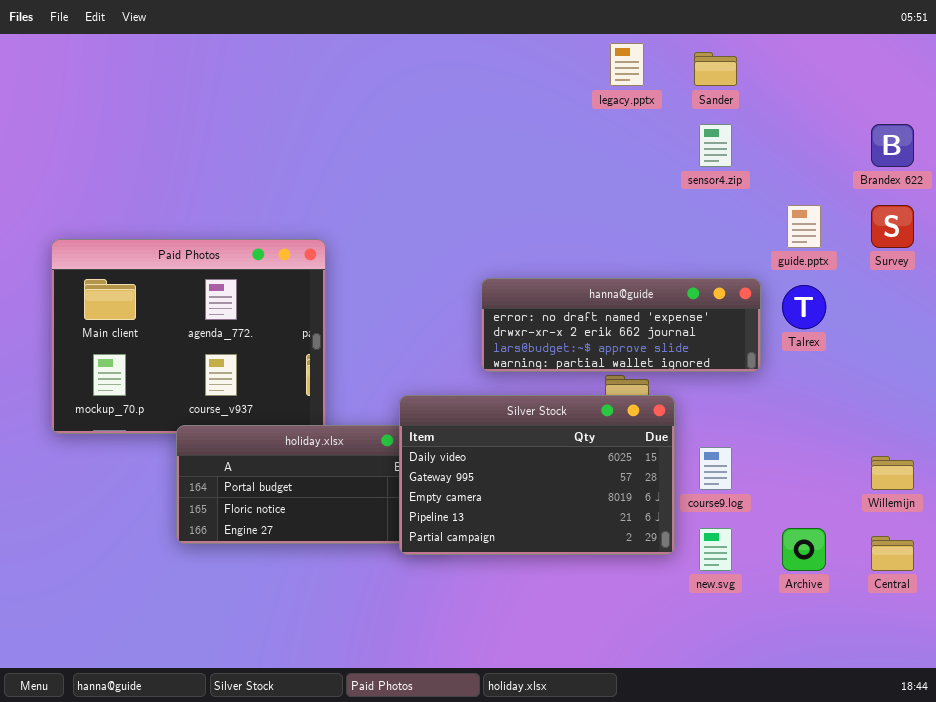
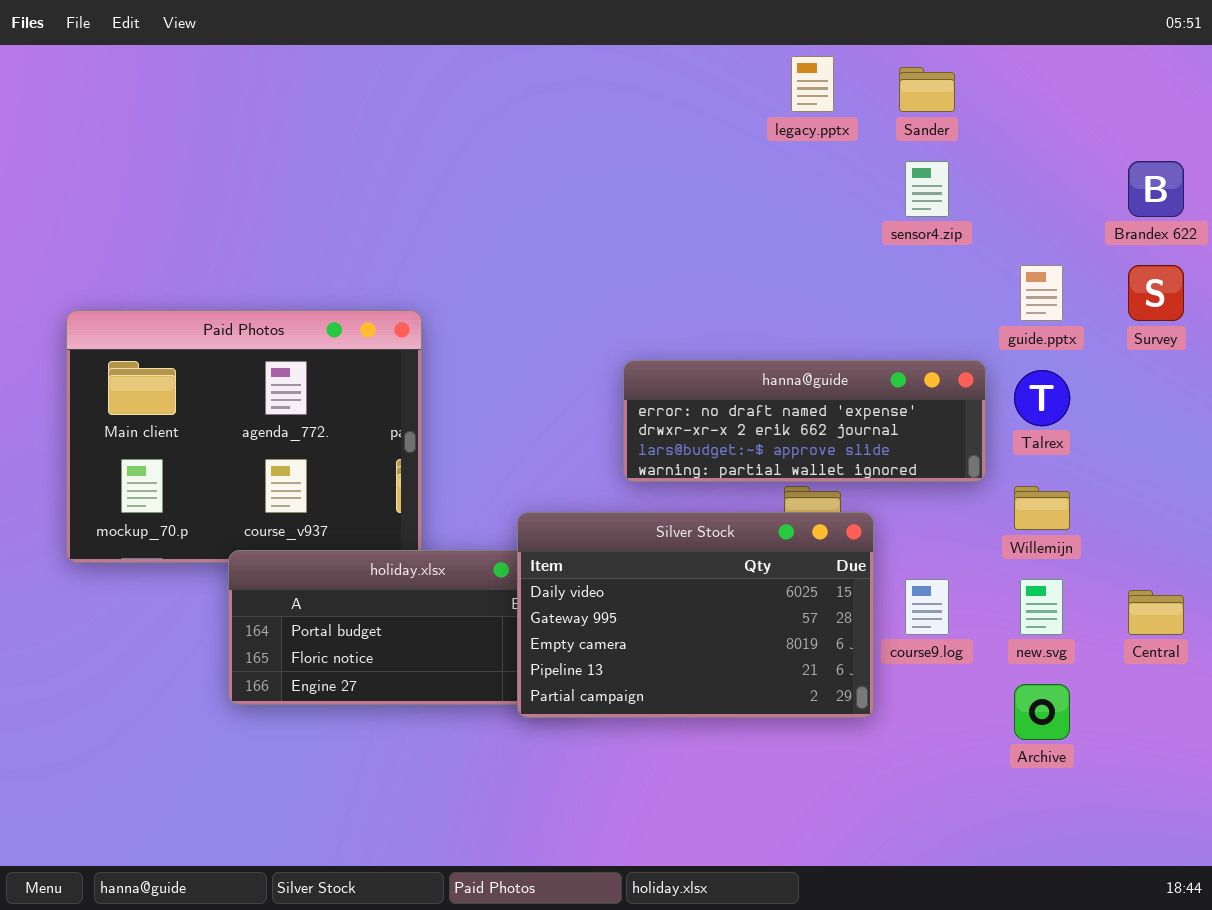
Willemijn: [871,456,914,490] -> [1014,486,1070,530], moved
new.svg: [699,528,732,571] -> [1020,579,1063,635], moved
Central: [871,536,914,571] -> [1128,590,1184,635], moved

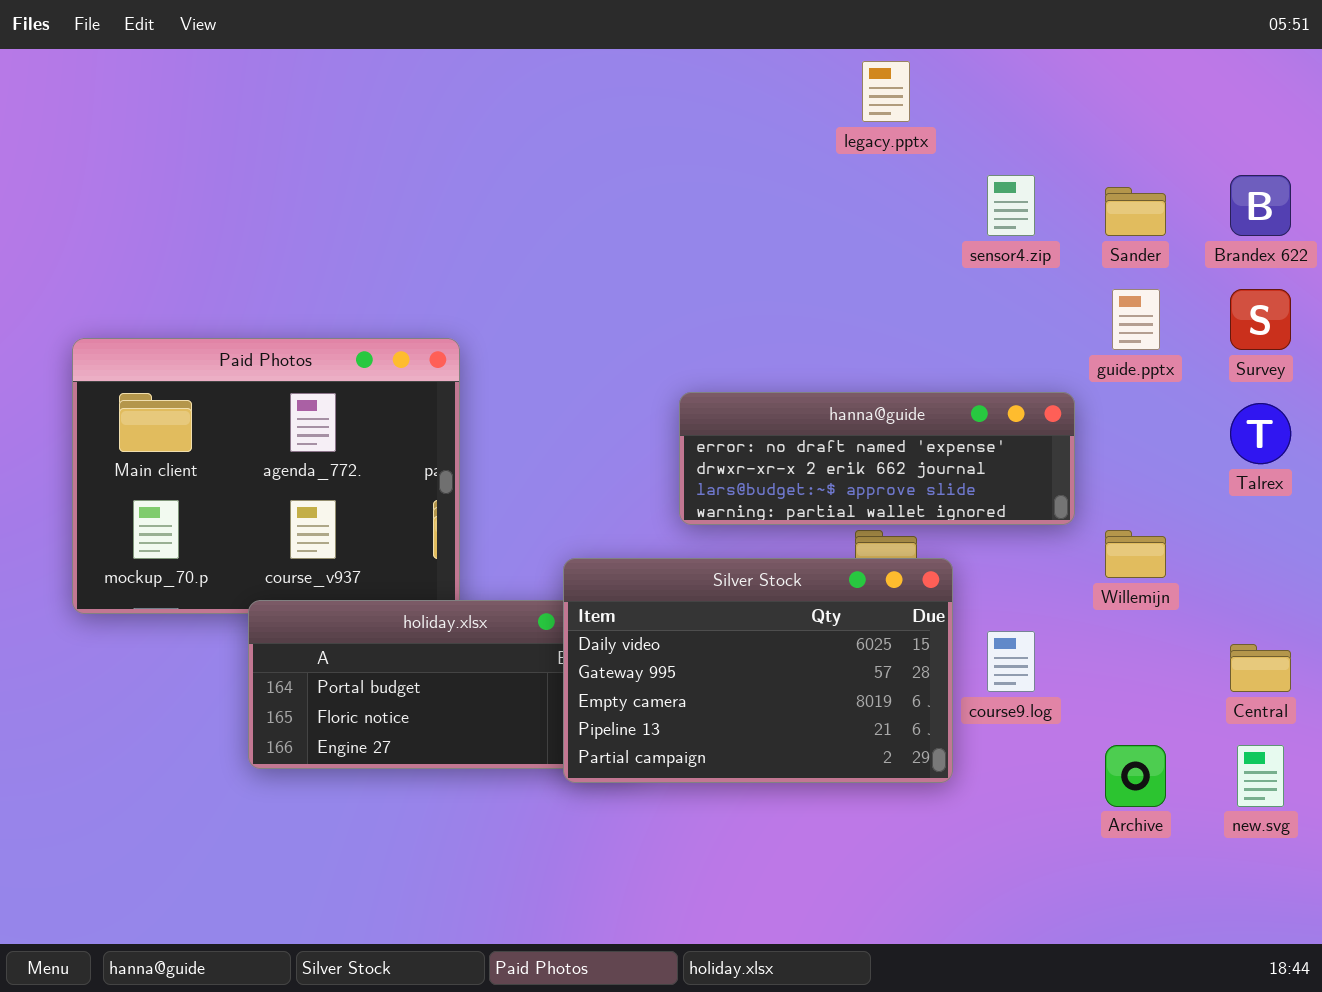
Sander: [899,67,955,112] -> [1105,187,1166,236], moved
Talrex: [1014,370,1070,426] -> [1230,403,1291,464], moved
new.svg: [1020,579,1063,635] -> [1237,745,1284,807], moved

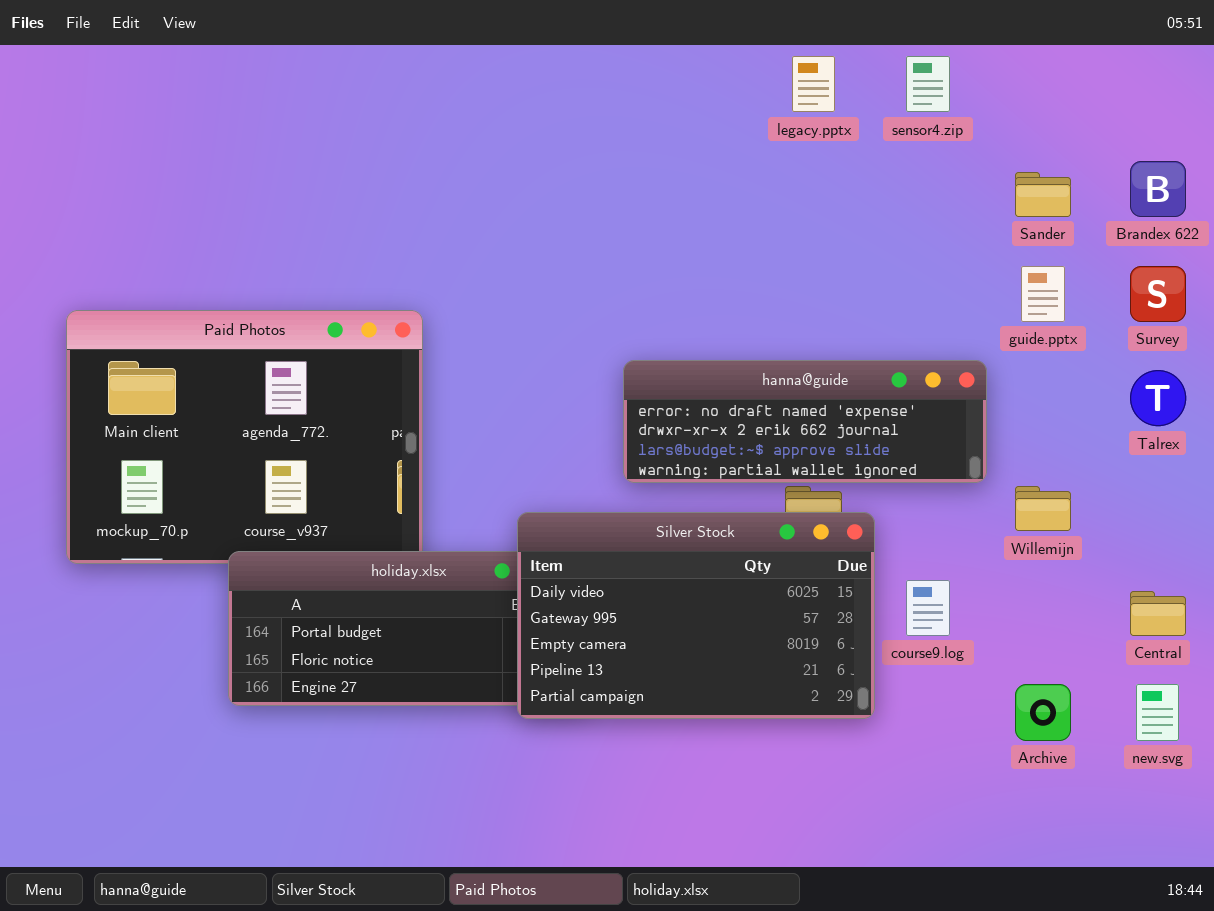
sensor4.zip: [987,175,1035,236] -> [906,56,950,112], moved

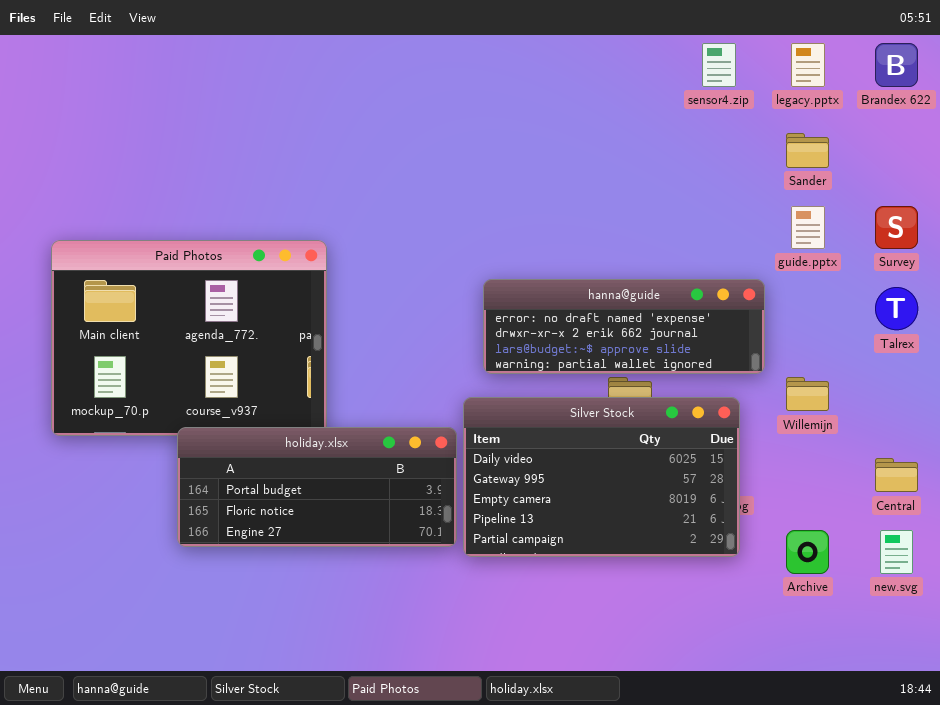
legacy.pptx: [792,56,835,112] -> [791,43,825,87], moved
Brandex 622: [1130,161,1186,217] -> [875,43,918,87], moved
Silver Stock: [517,512,875,719] -> [463,397,740,557], moved

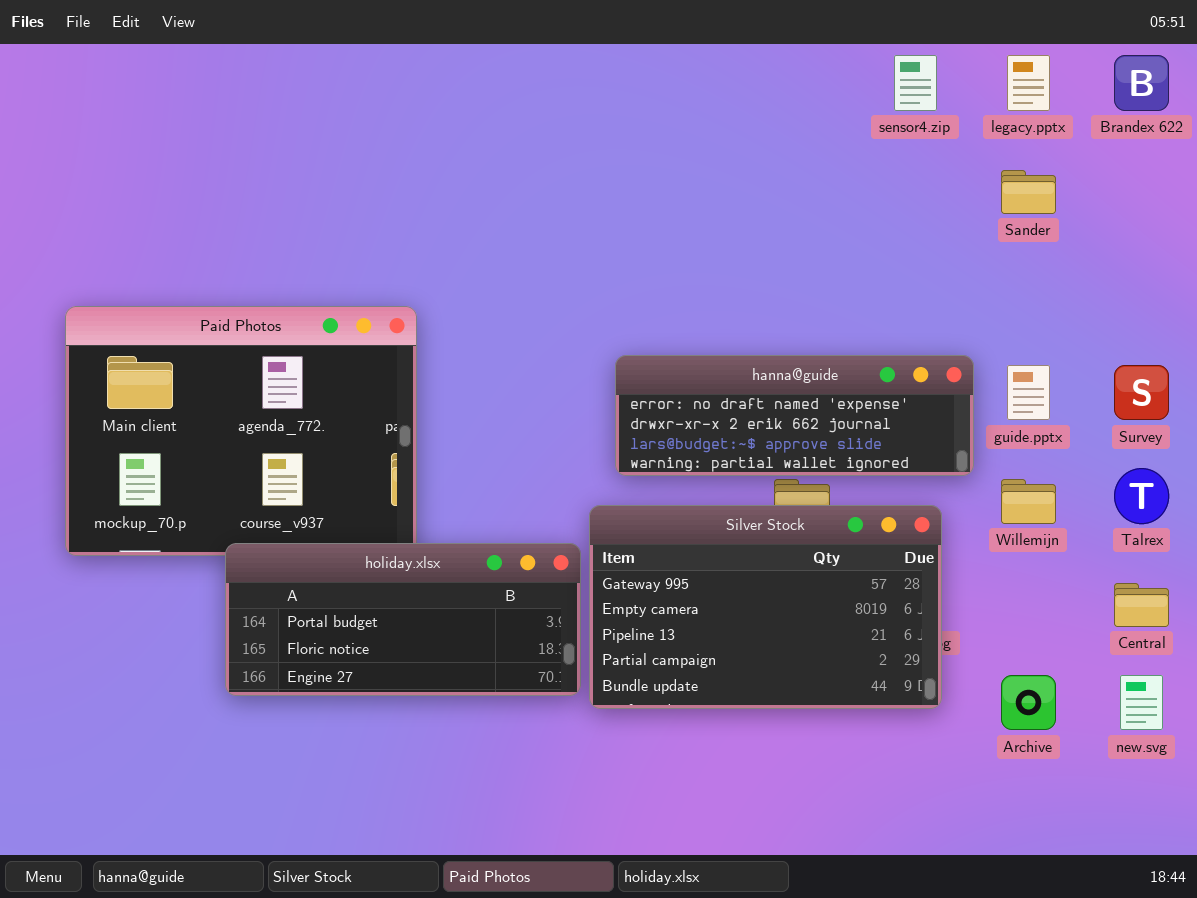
guide.pptx: [791,206,825,249] -> [1007,365,1050,420], moved
Survey: [875,206,918,249] -> [1114,365,1169,420], moved
Talrex: [875,287,918,330] -> [1114,468,1169,524], moved
Silver Stock: [463,397,740,557] -> [589,505,942,709], scrolled down 1 row

